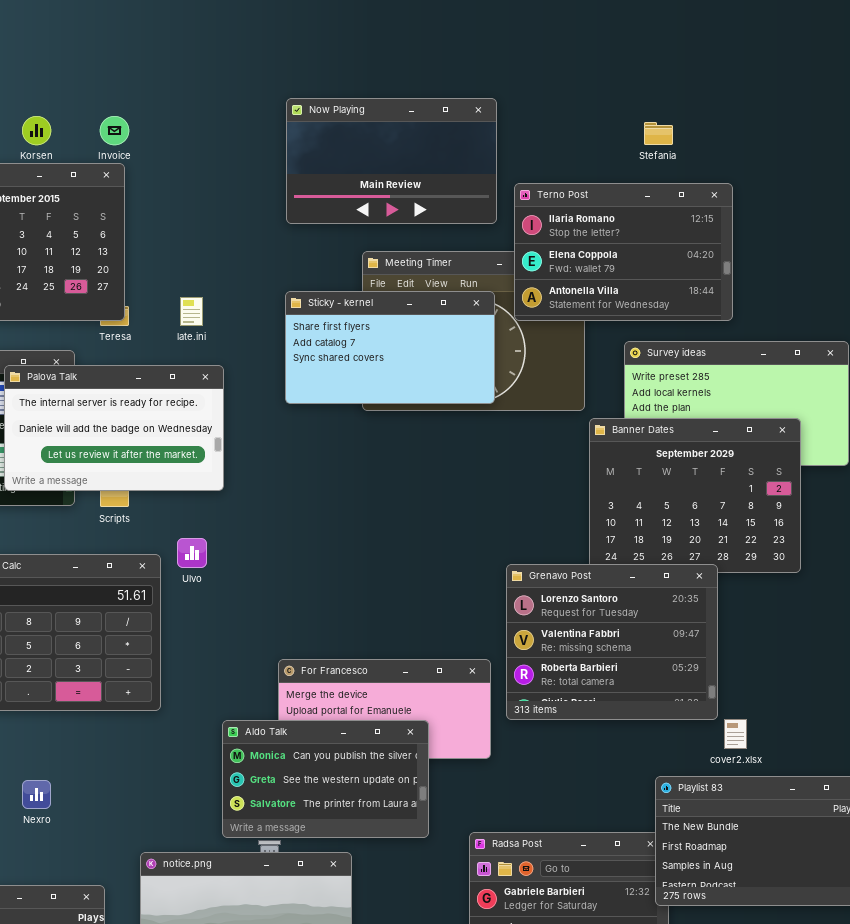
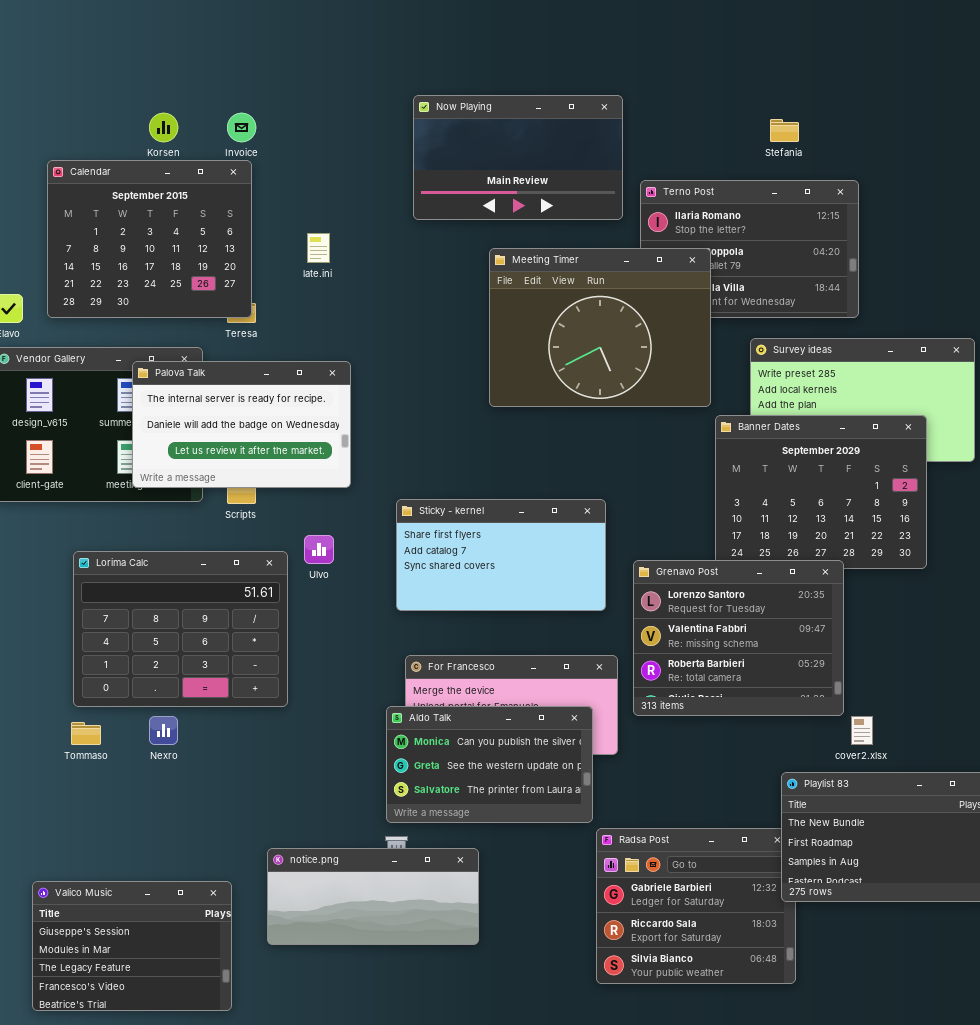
Meeting Timer: [362,251,585,411] -> [489,248,711,407], raised
Sticky - kernel: [285,291,495,404] -> [396,499,606,611], moved
late.ini: [180,297,203,326] -> [307,233,330,263], moved
Aldo Talk: [222,720,429,838] -> [386,706,593,823], moved
Nexro: [22,780,51,809] -> [149,716,178,745], moved

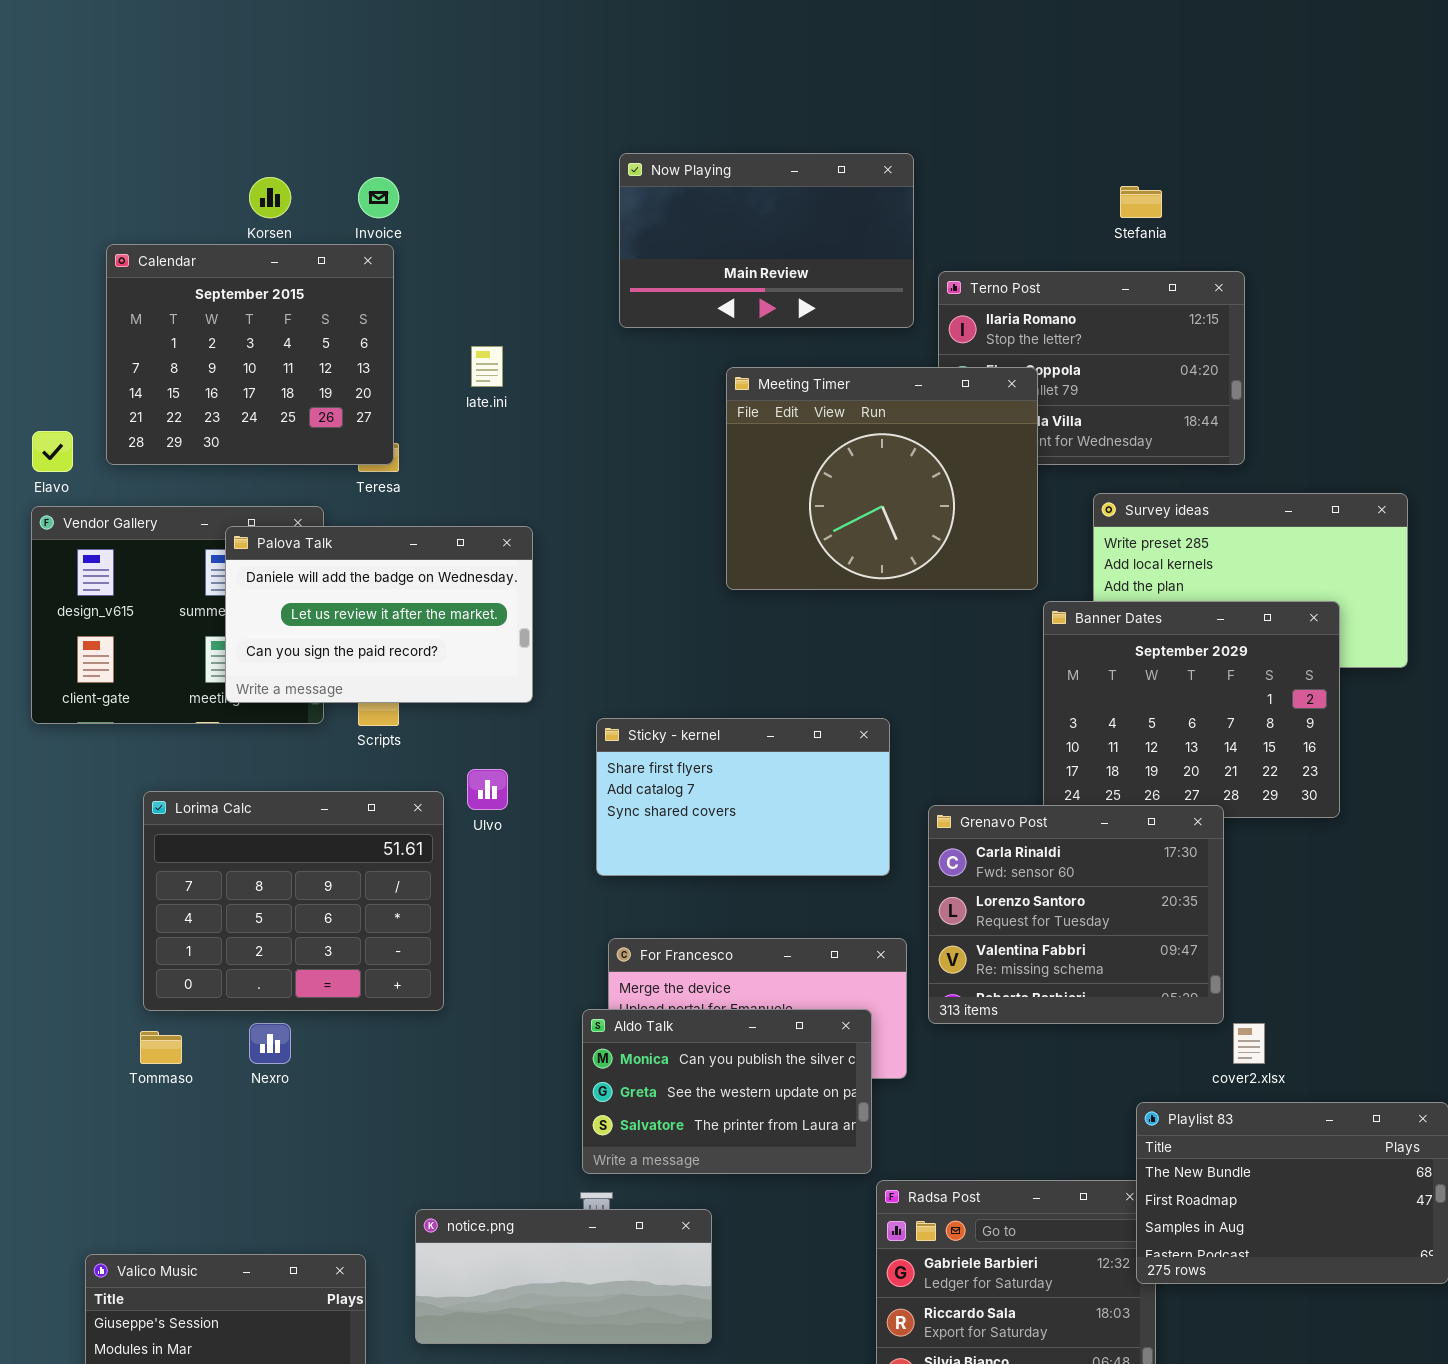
Palova Talk: [132,361,351,488] -> [225,526,533,703], scrolled down 1 row
Grenavo Post: [633,560,844,716] -> [928,805,1224,1024], scrolled up 1 row

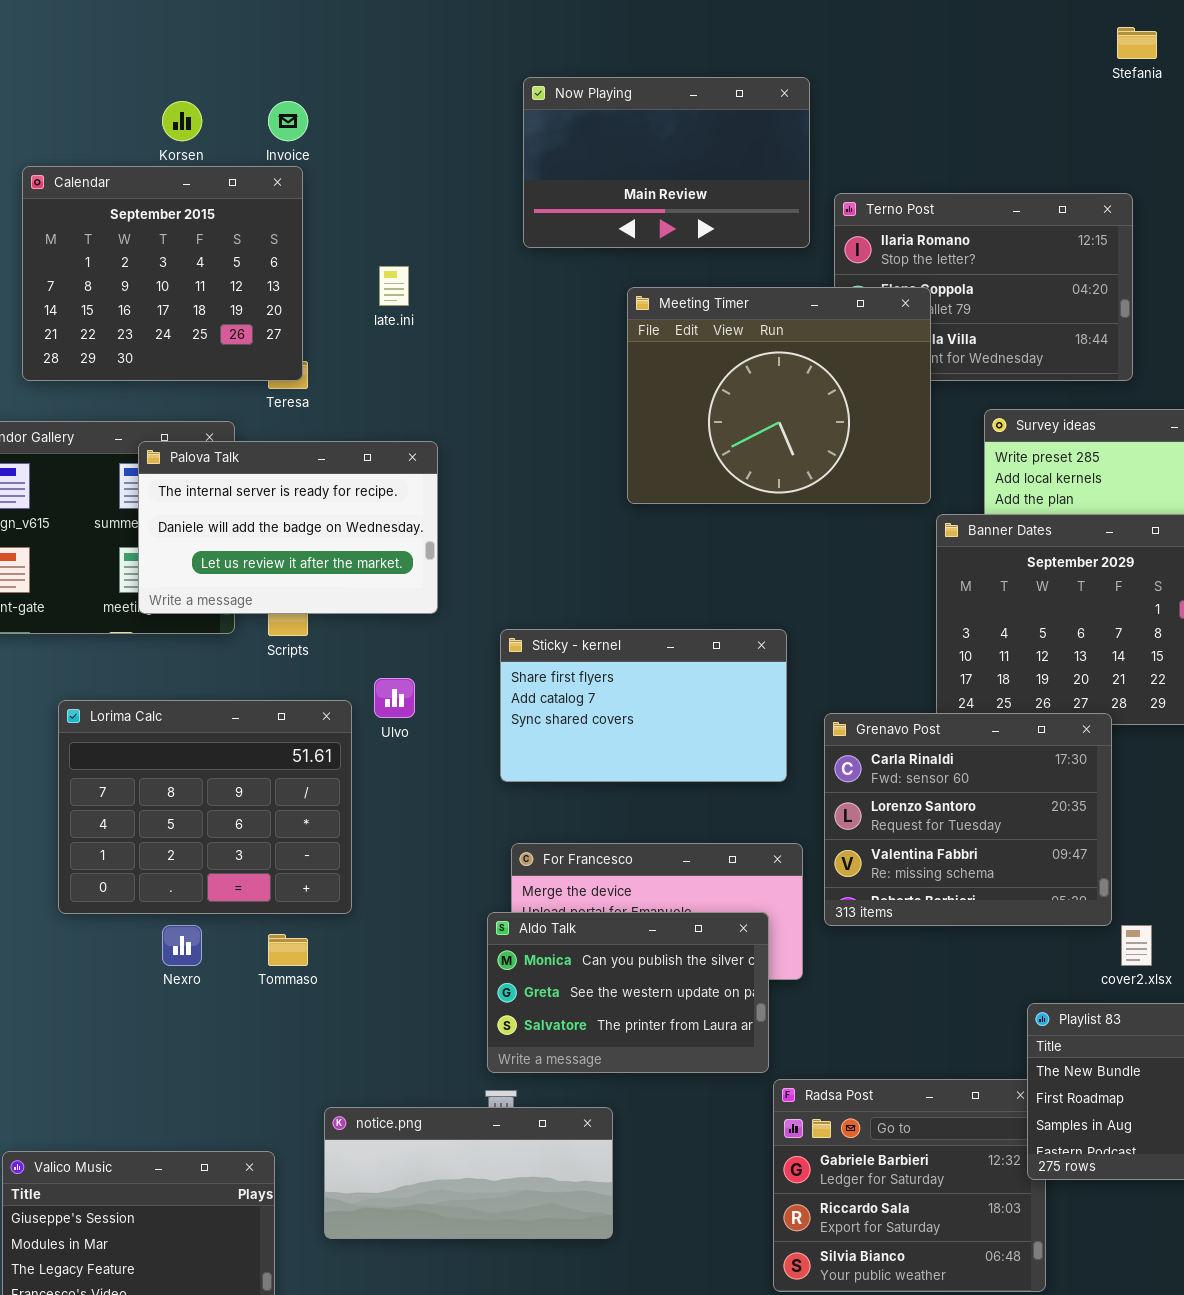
Stefania: [1120,186,1162,218] -> [1117,27,1157,59], moved
Palova Talk: [225,526,533,703] -> [138,441,438,614], scrolled up 1 row
Tommaso: [140,1031,182,1064] -> [268,934,308,966], moved

